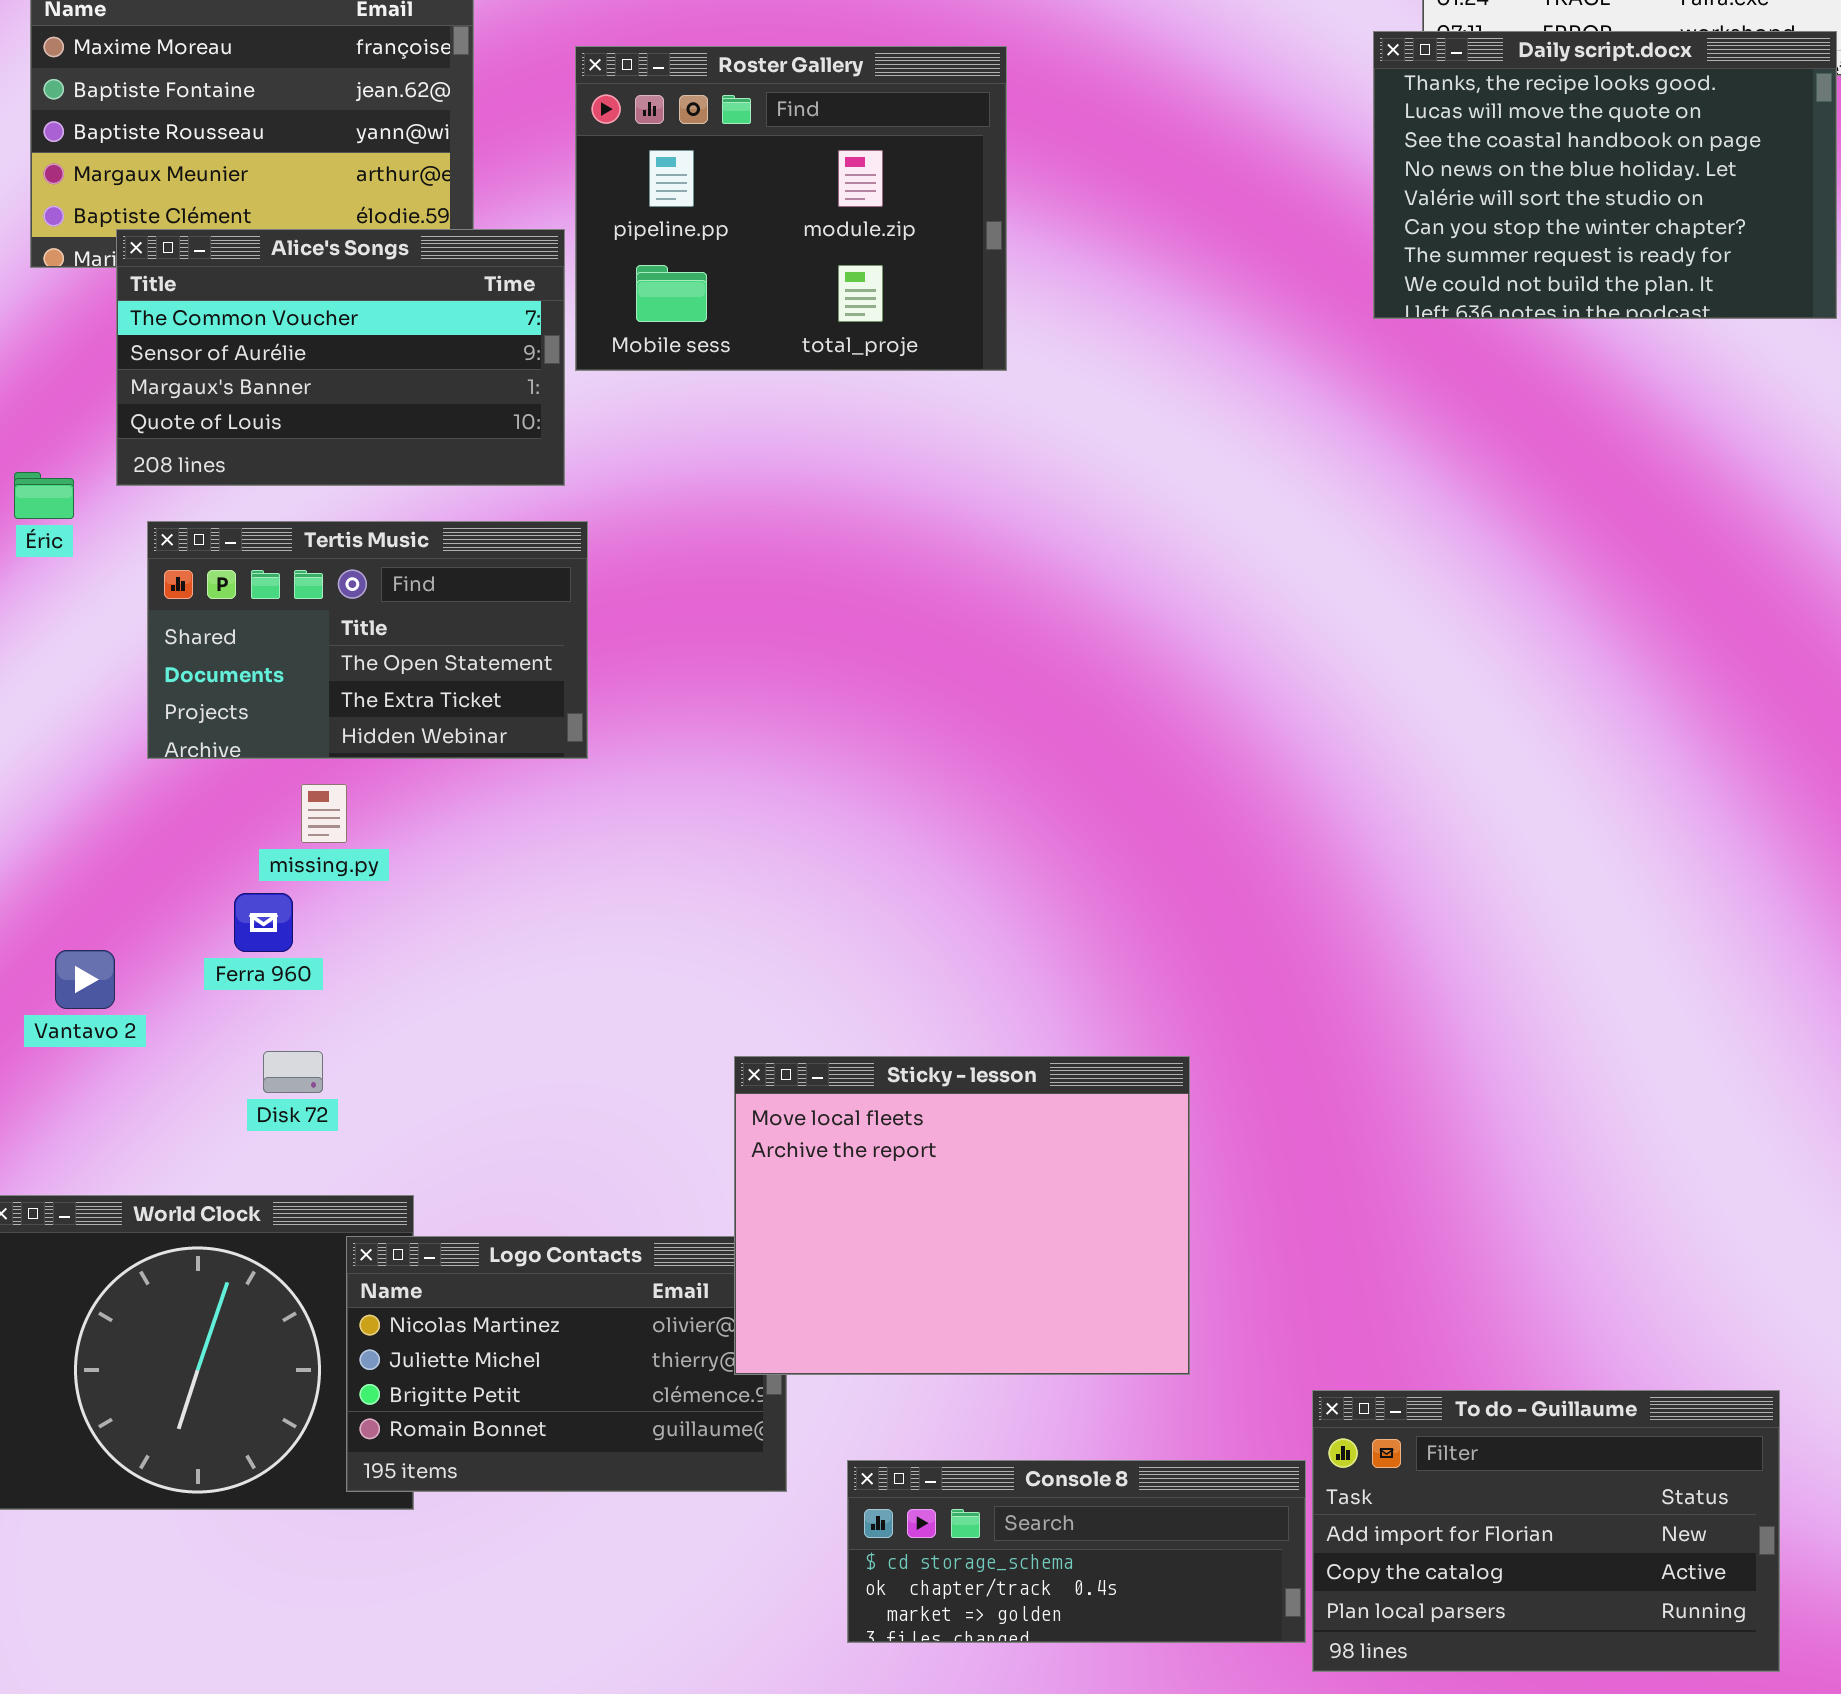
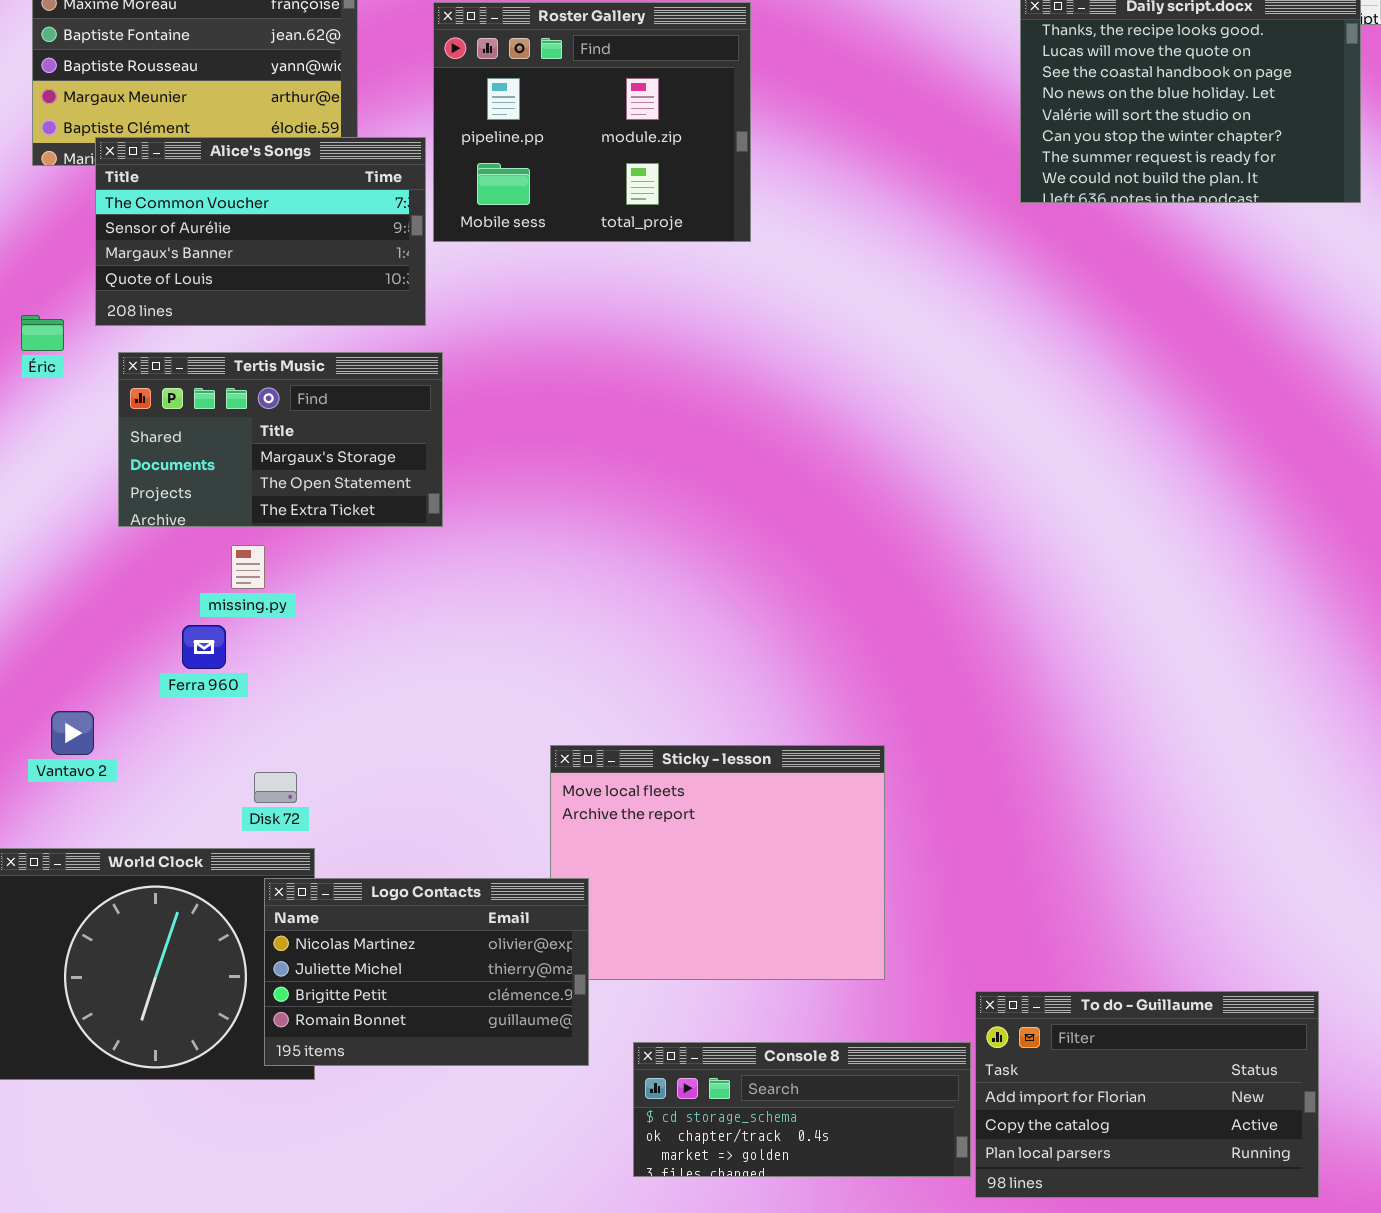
Tertis Music: [147,521,588,759] -> [118,352,443,527], scrolled up 1 row
Vantavo 2: [55,950,115,1009] -> [51,711,94,755], moved
Disk 72: [263,1051,323,1093] -> [254,772,297,803], moved
Logo Contacts: [346,1236,787,1492] -> [264,878,589,1066], raised

